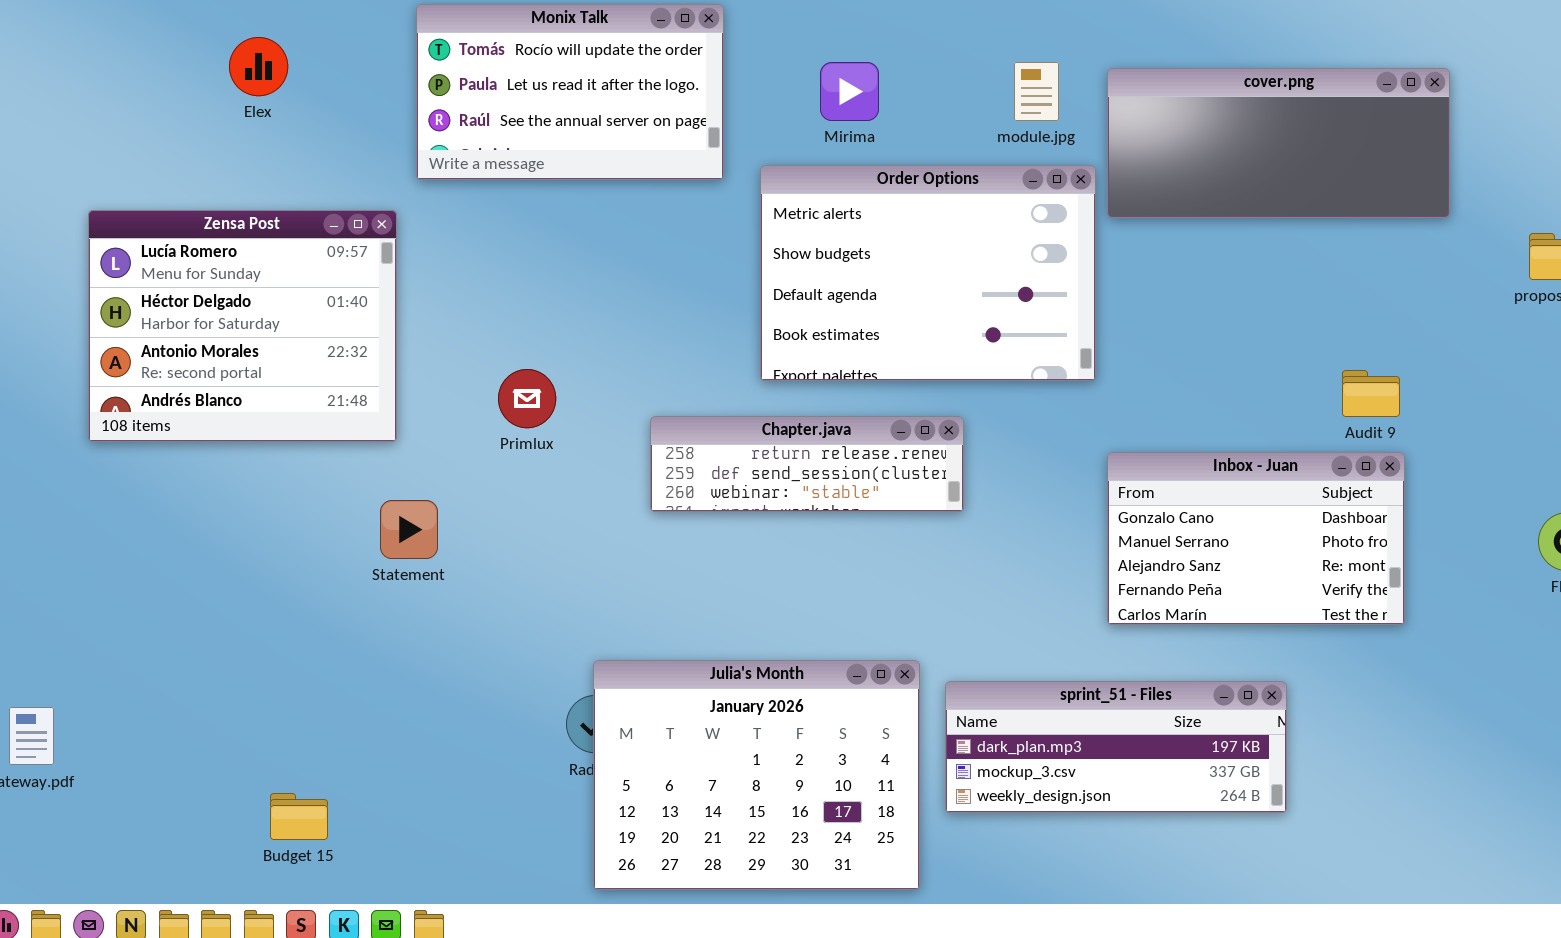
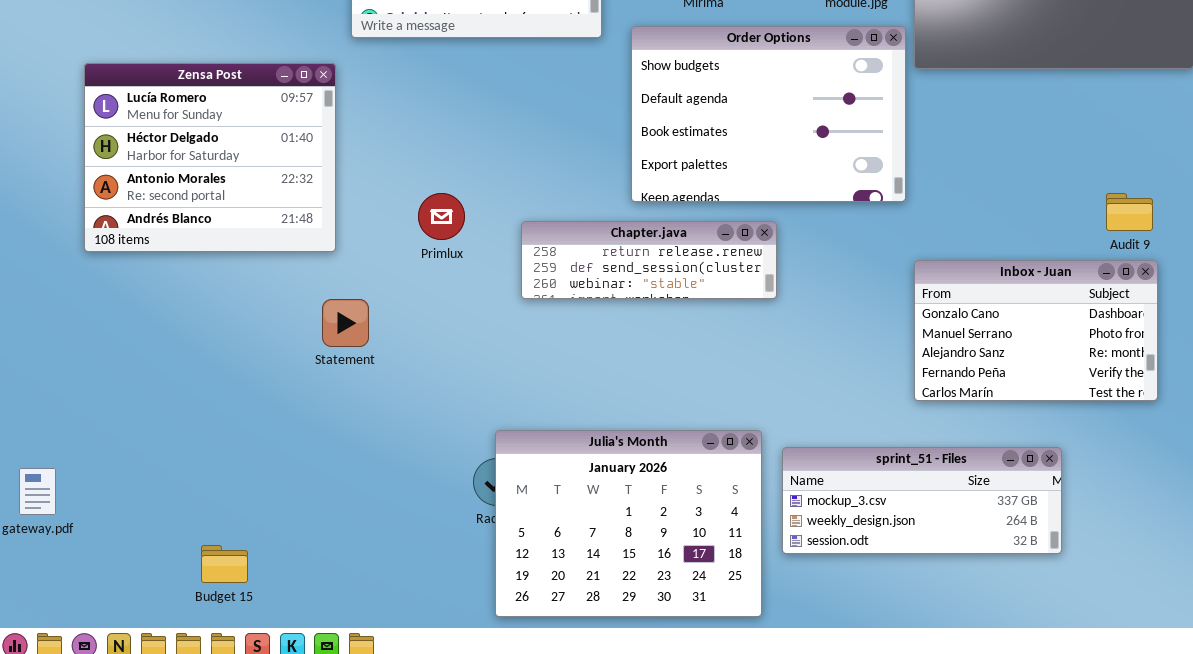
Order Options: [760,165,1096,381] -> [631,26,906,202], scrolled down 1 row
Chapter.java: [650,416,964,512] -> [521,221,777,299], moved
sprint_51 - Files: [945,681,1287,813] -> [782,447,1062,554], scrolled down 1 row
Budget 15: [270,793,328,840] -> [201,545,248,583], moved

